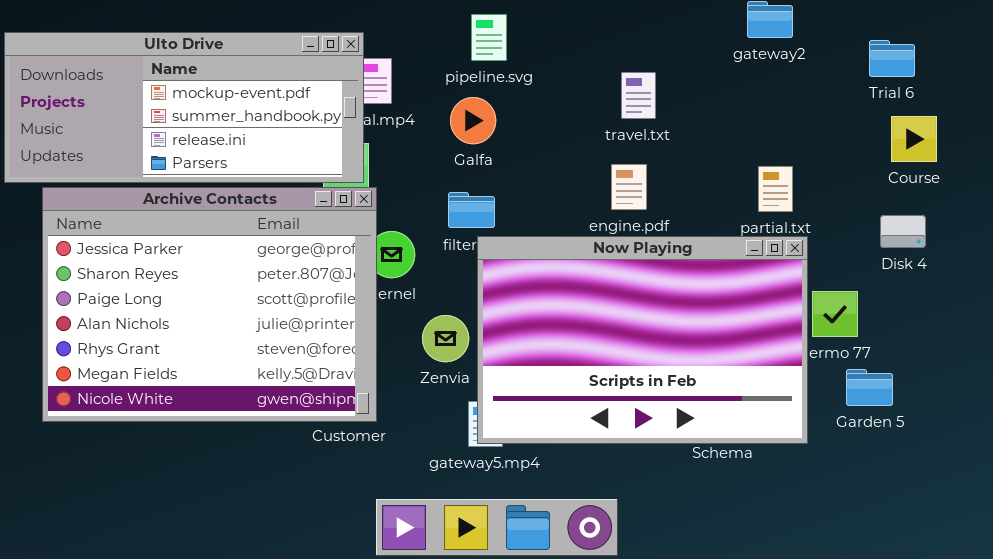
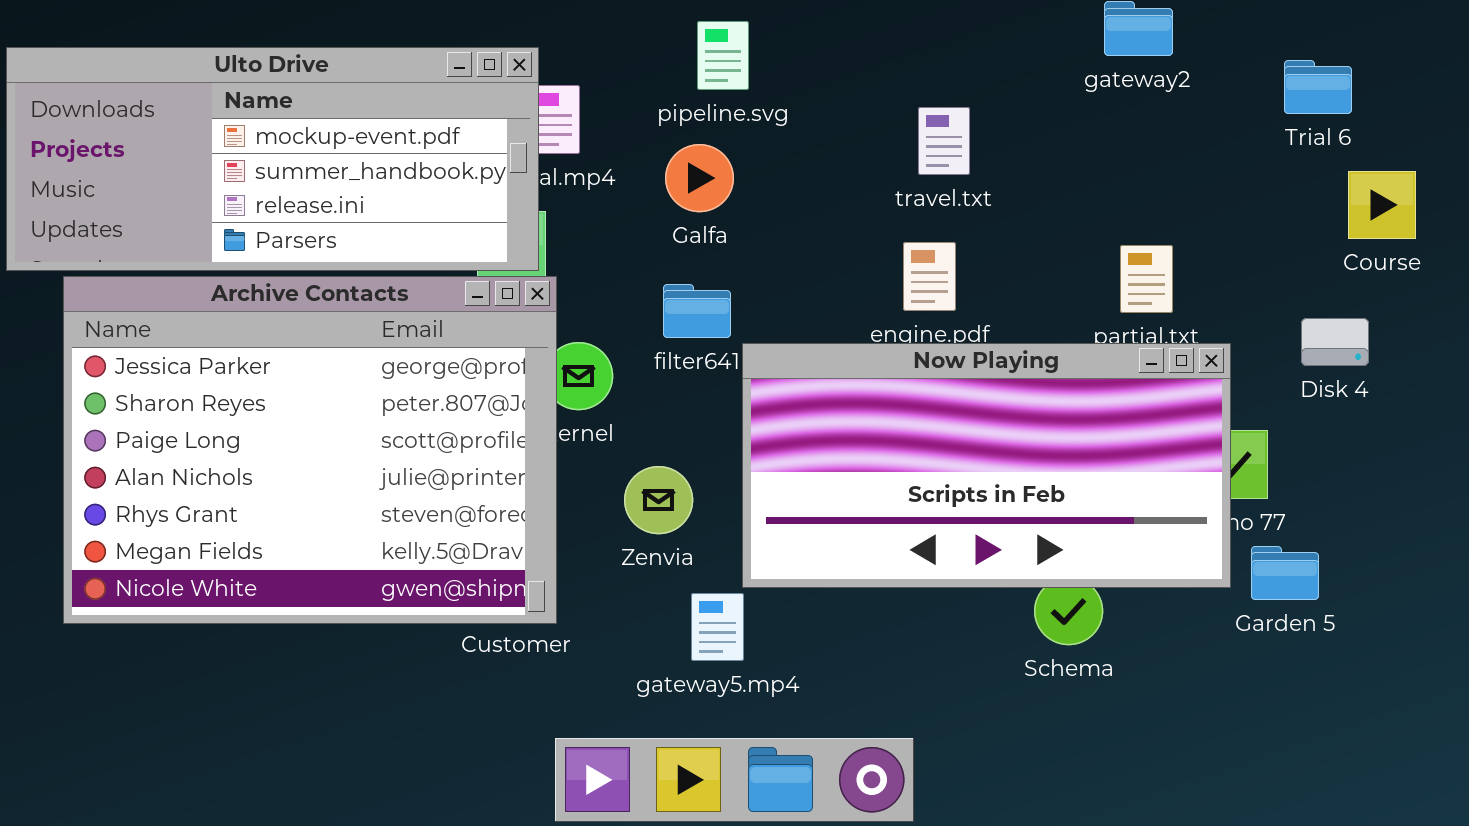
Course: [891,116,937,162] -> [1348,171,1416,239], moved
Now Playing: [477,236,808,444] -> [742,343,1231,588], moved, resized

